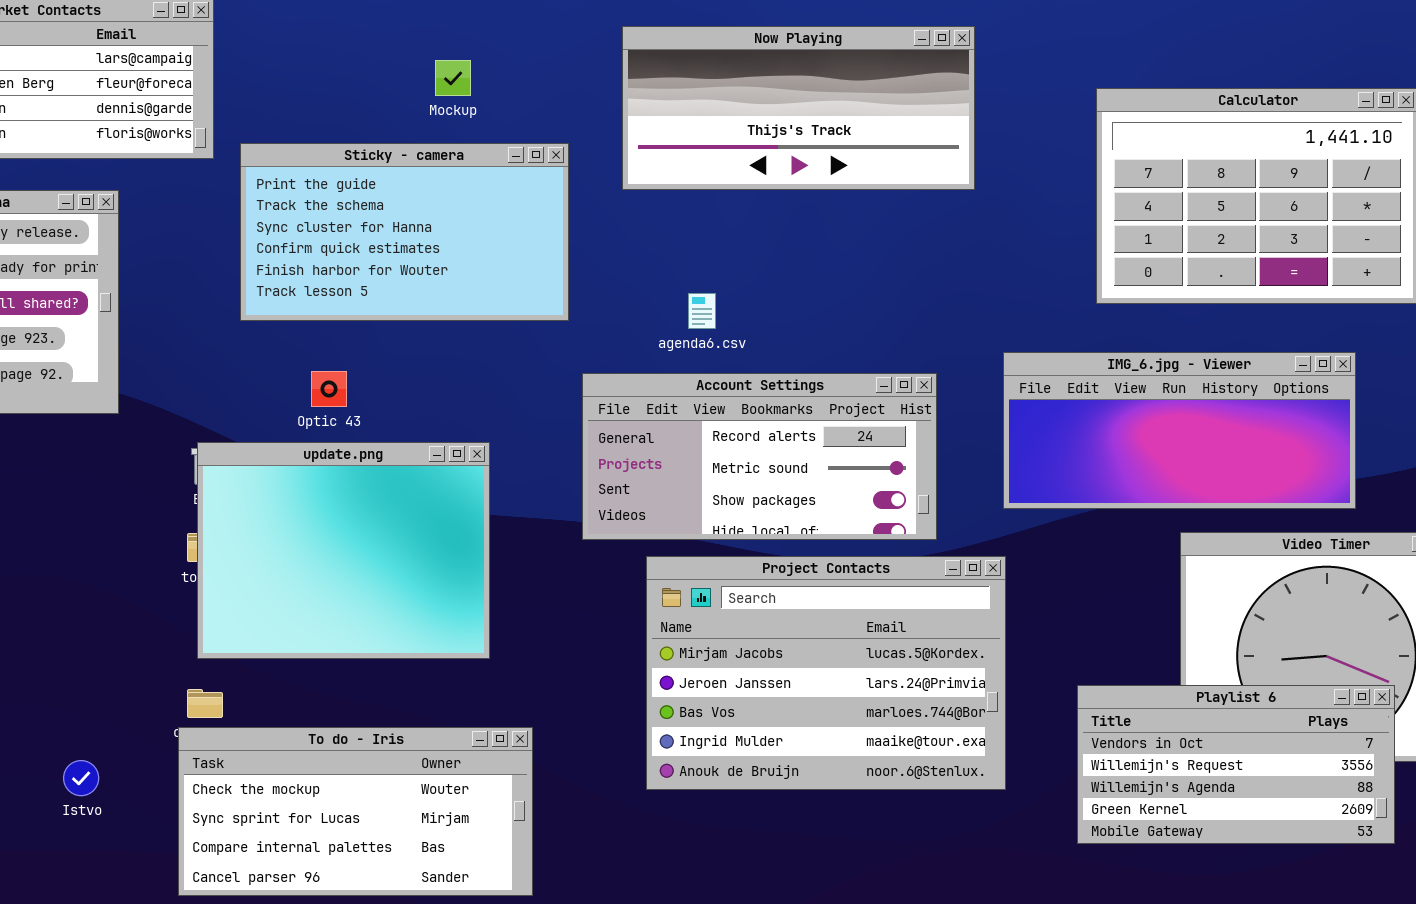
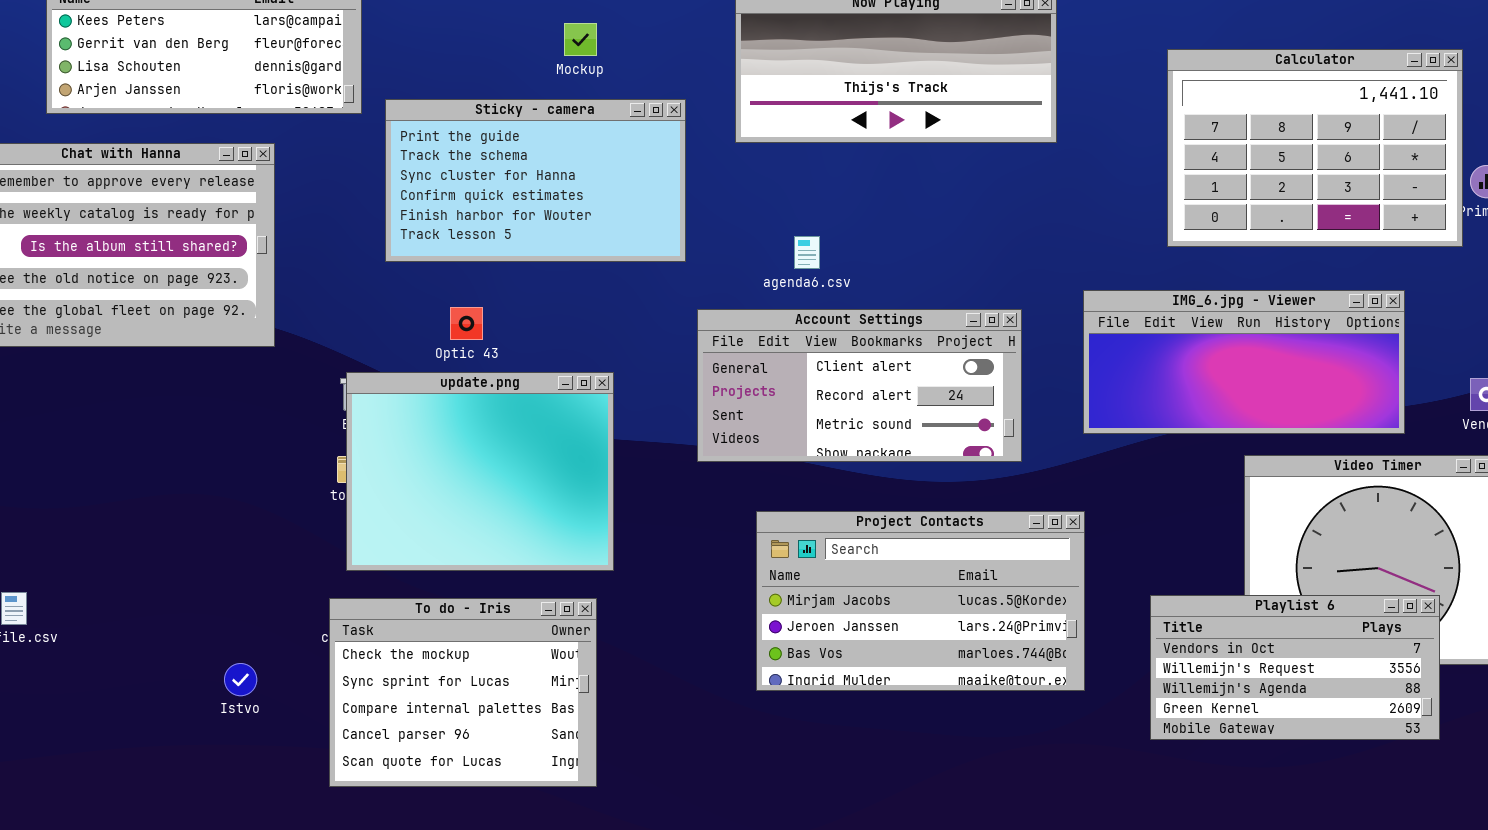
Account Settings: [582,373,937,540] -> [697,309,1022,462], scrolled up 1 row
Project Contacts: [646,556,1006,790] -> [756,511,1085,691], resized
To do - Iris: [178,727,533,896] -> [329,598,597,787], resized

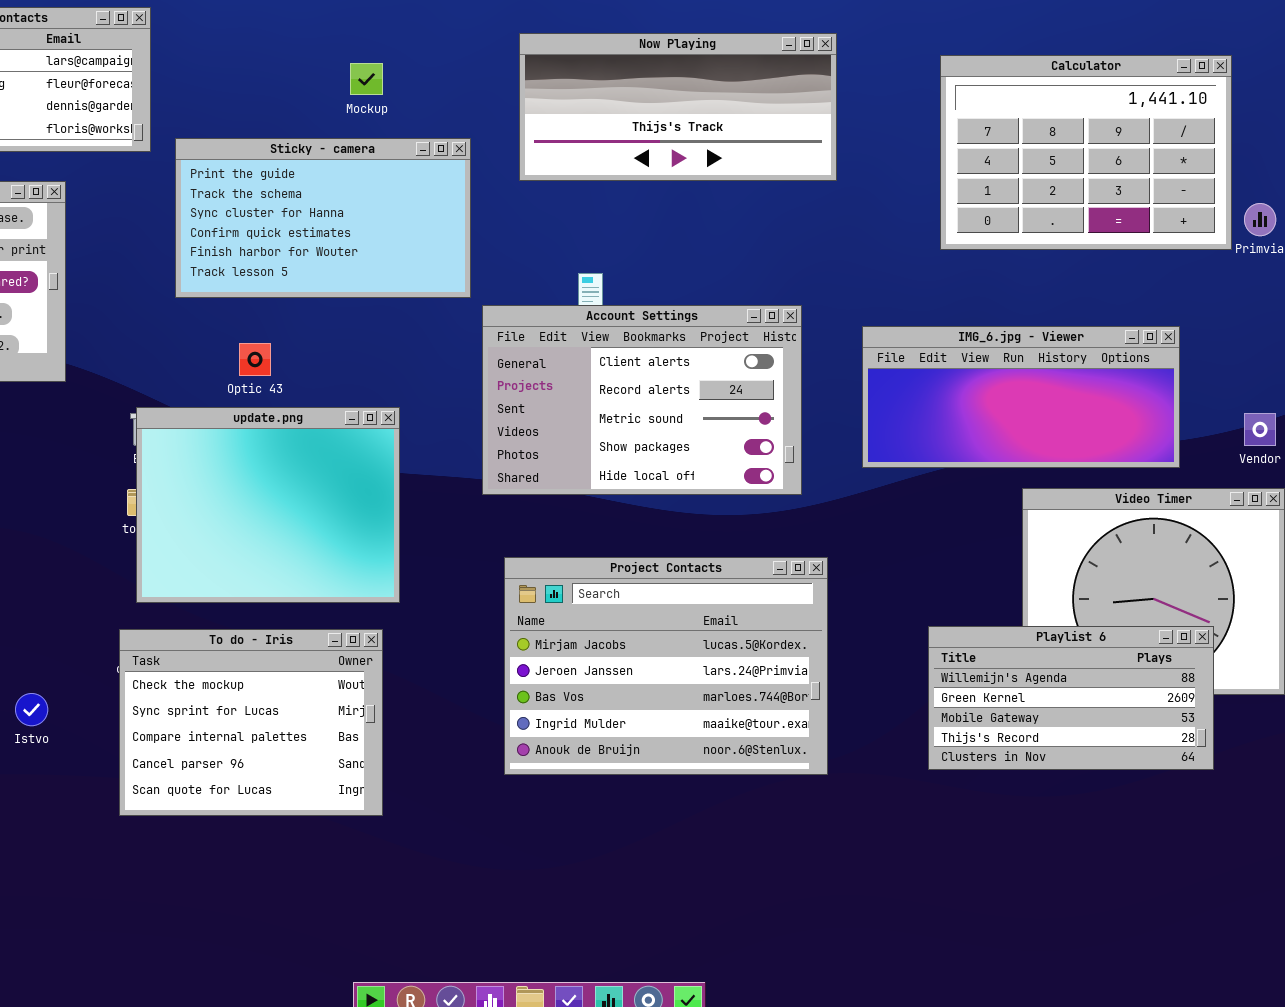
Calculator: [1167,49,1463,247] -> [940,55,1232,250], moved
Account Settings: [697,309,1022,462] -> [482,305,802,495], resized
Project Contacts: [756,511,1085,691] -> [504,557,828,775], moved, resized
Playlist 6: [1150,595,1440,740] -> [928,626,1214,770], scrolled down 2 rows

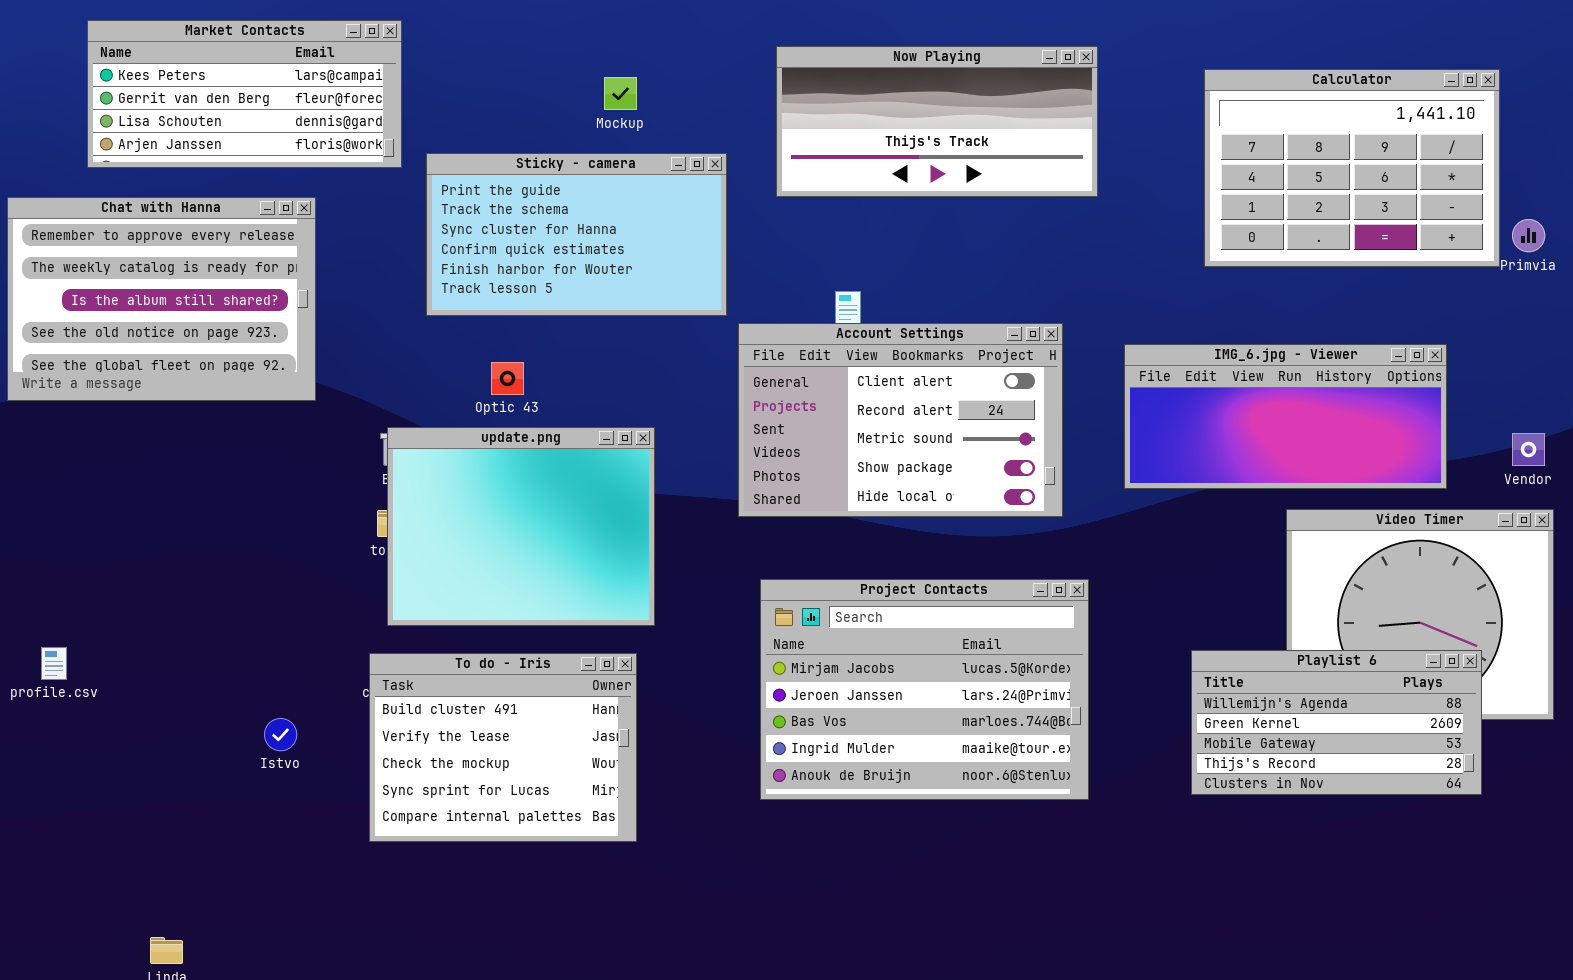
To do - Iris: [119,629,383,816] -> [369,653,637,842], scrolled up 2 rows

